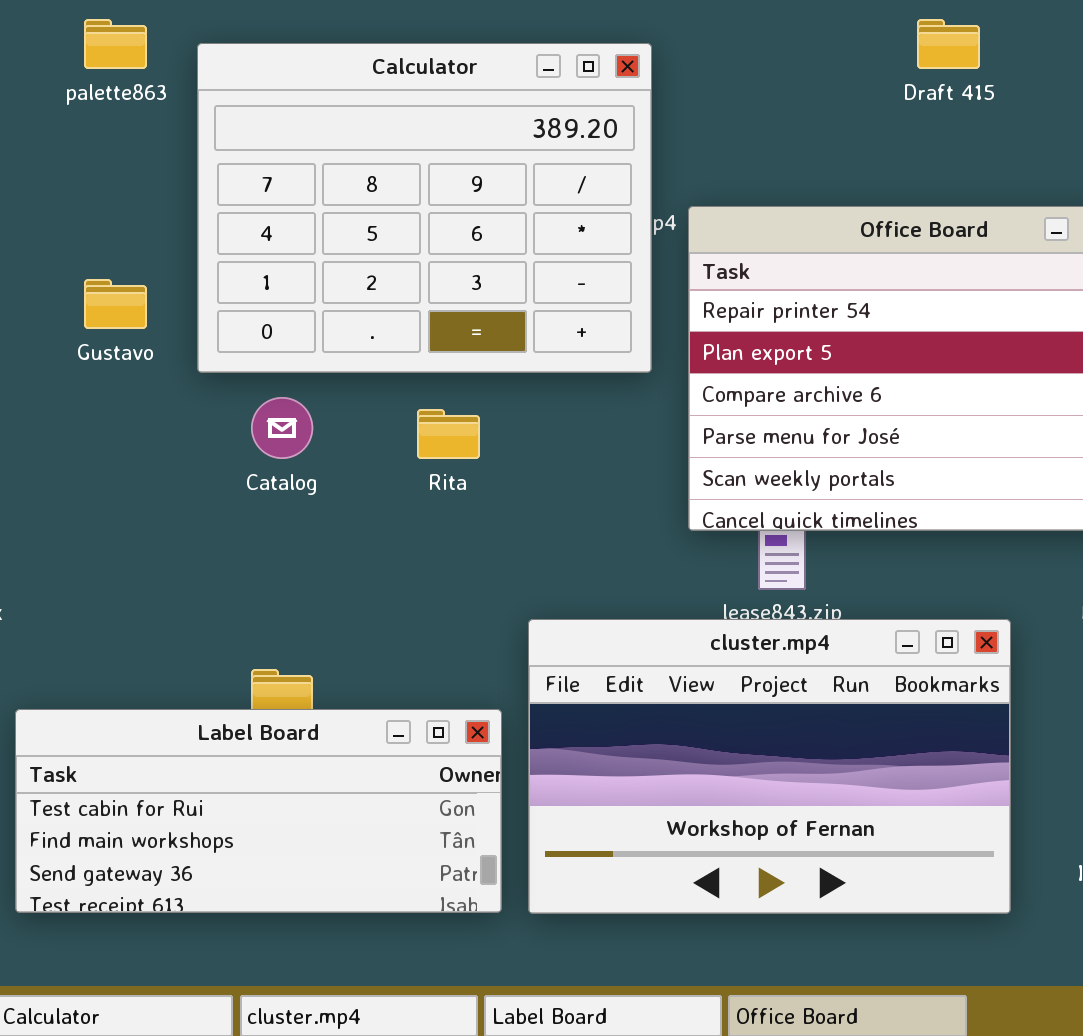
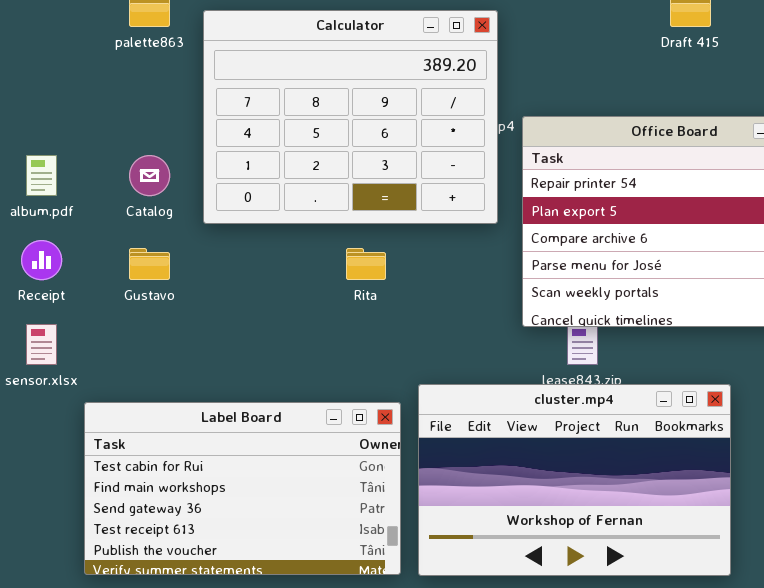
Gustavo: [84,279,147,329] -> [129,248,170,280], moved
Catalog: [251,397,313,459] -> [129,155,170,196], moved
Label Board: [15,709,502,913] -> [84,402,401,575], resized

